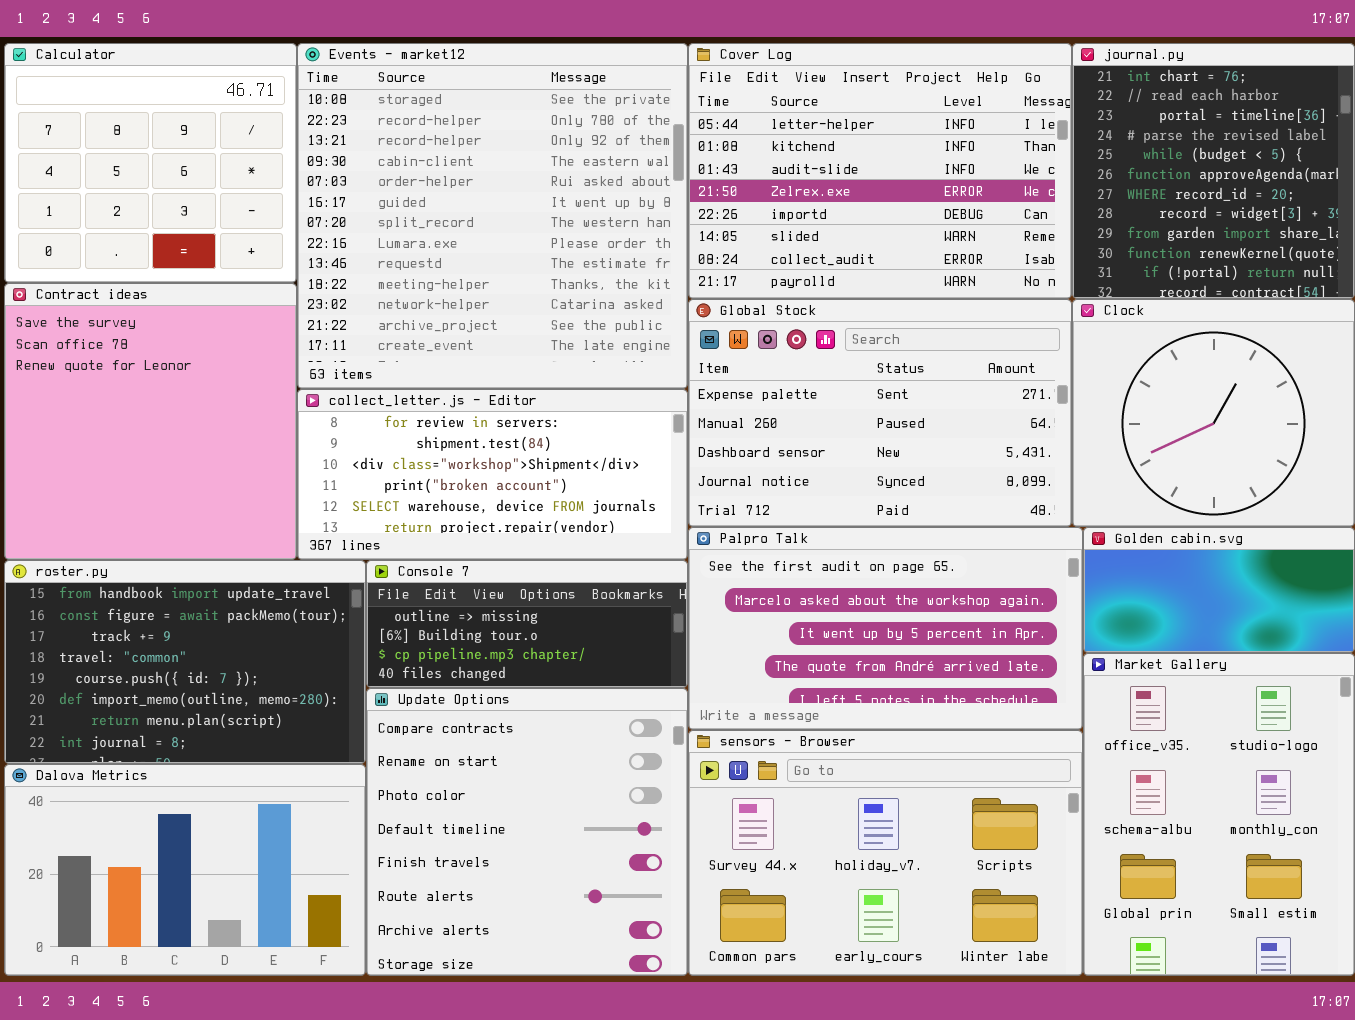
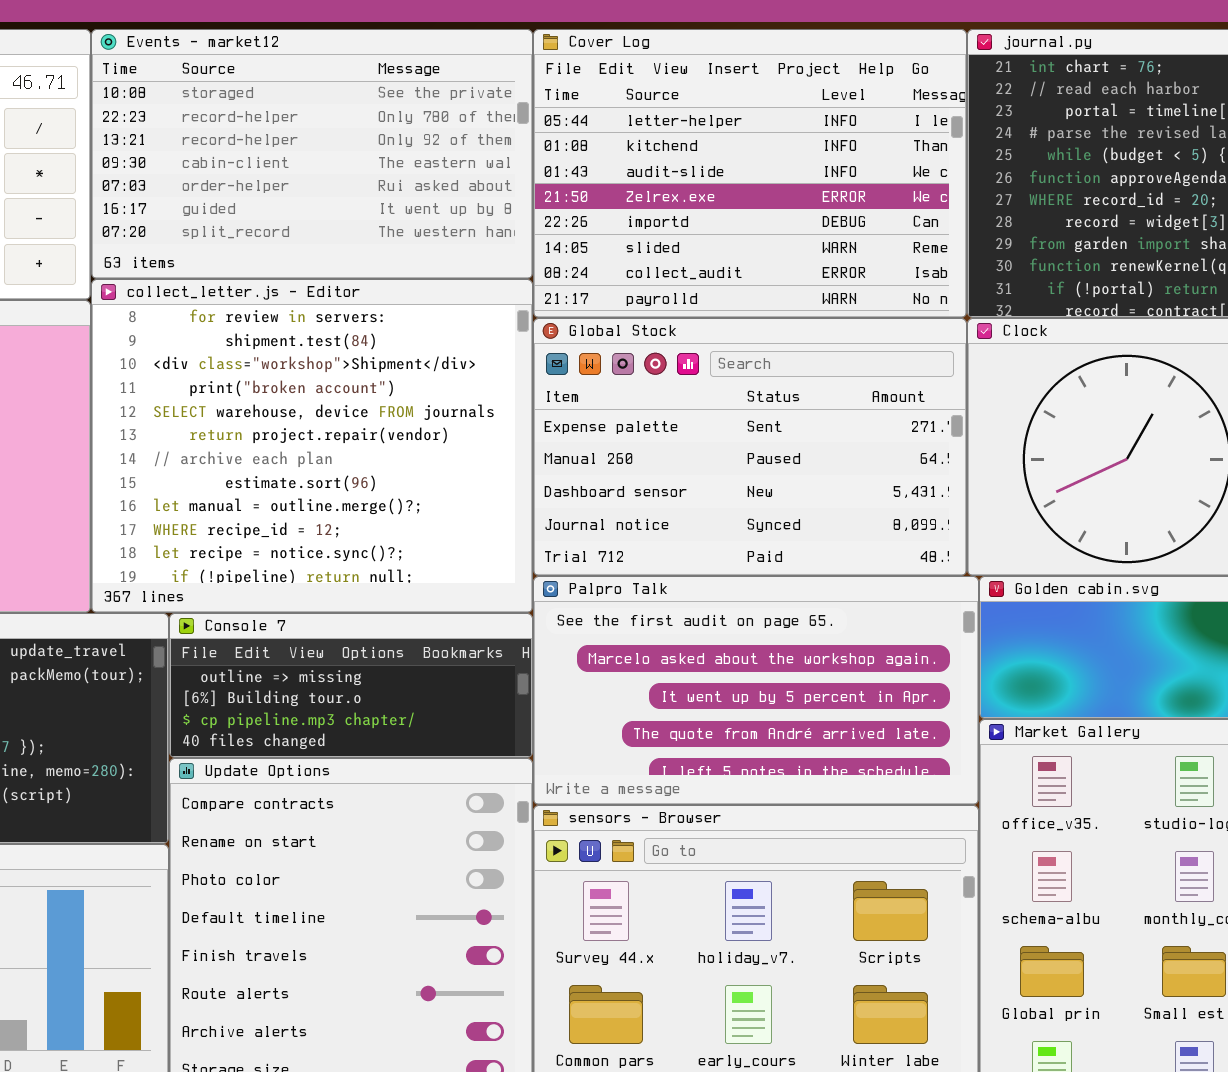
Events - market12: [297,43,688,389] -> [91,29,533,279], resized
collect_letter.js - Editor: [297,389,688,560] -> [91,279,533,613], resized

